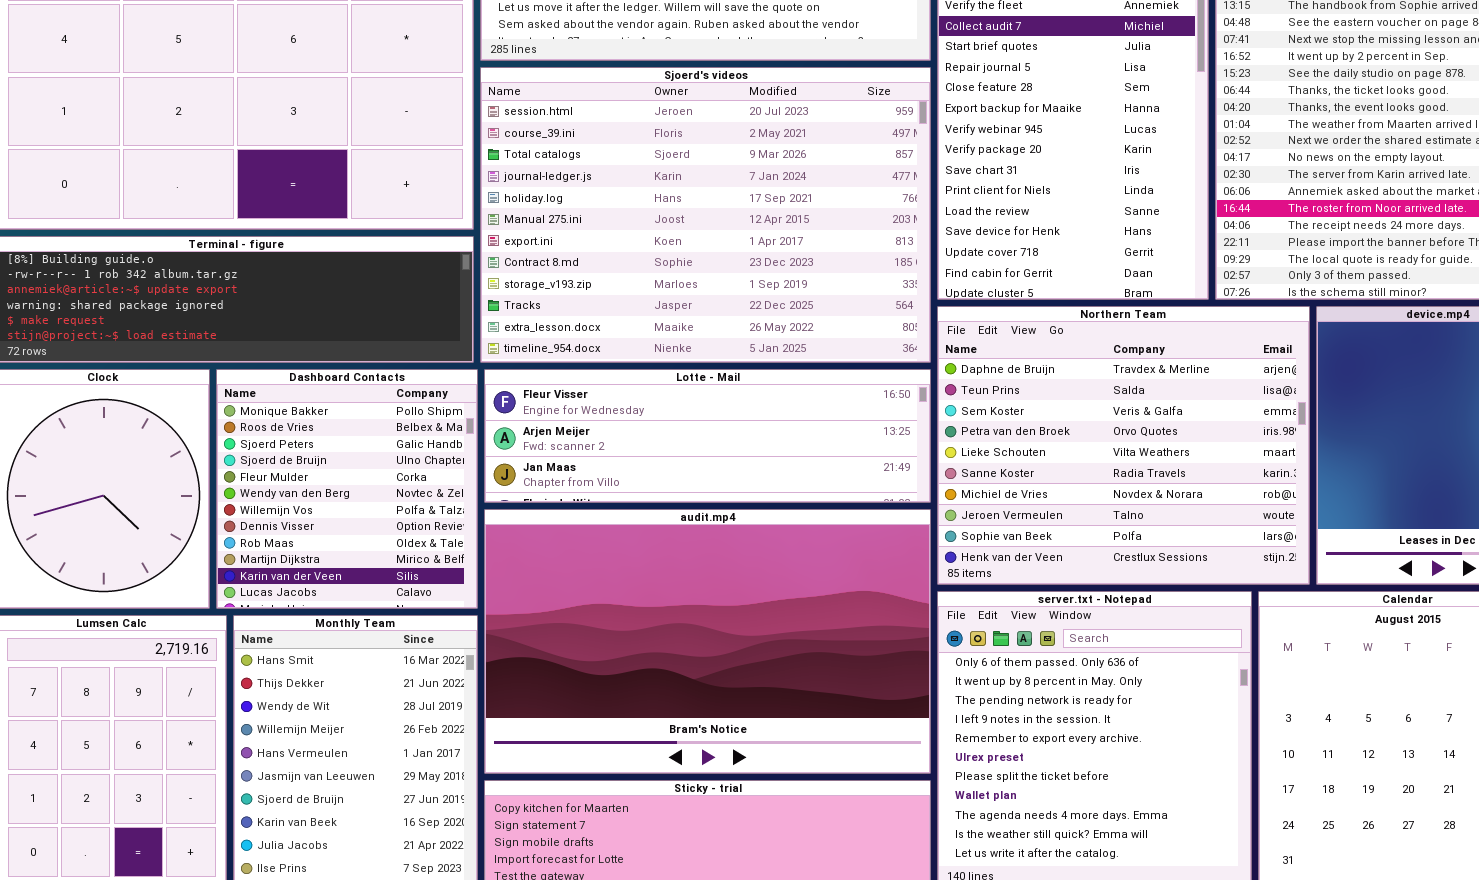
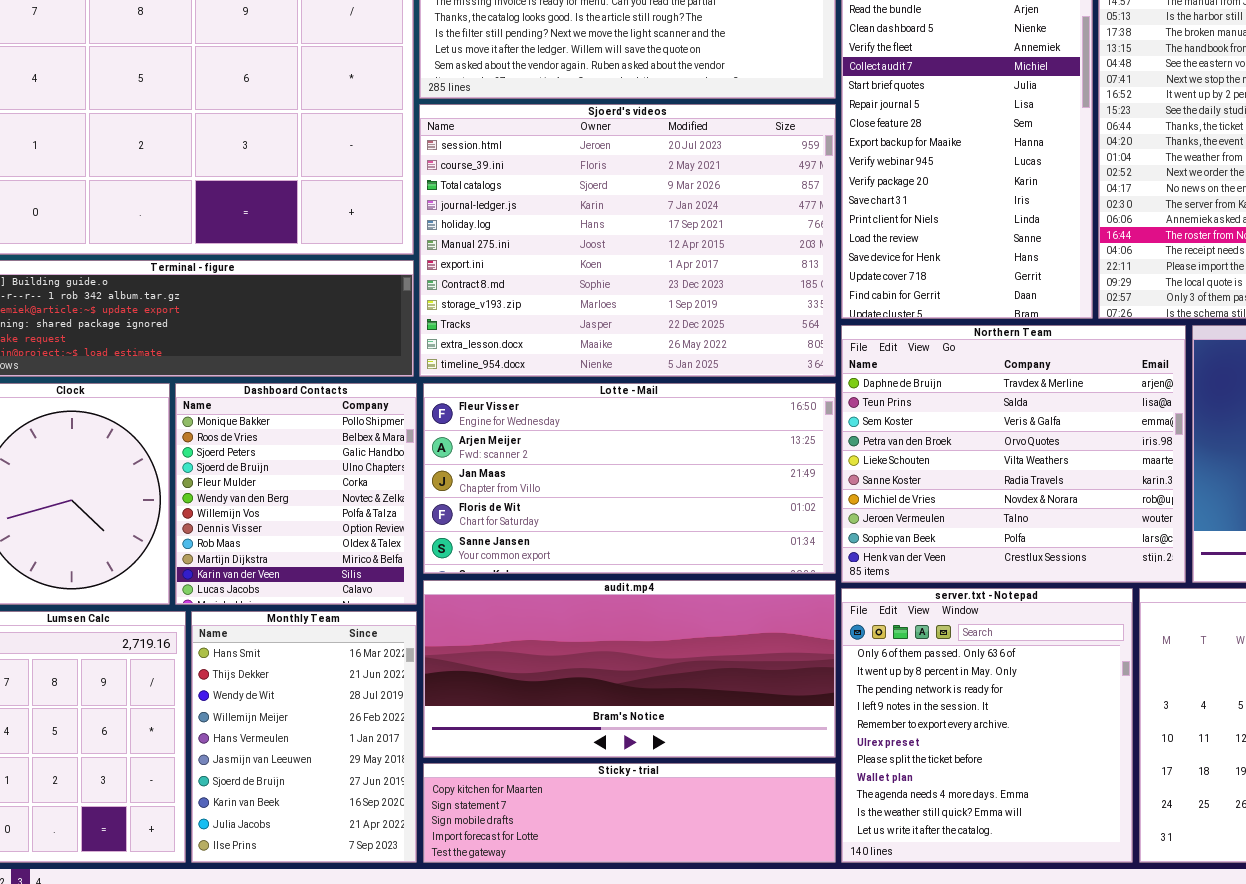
Lotte - Mail: [484,369,931,503] -> [423,383,836,574], resized
audit.mp4: [484,509,931,774] -> [423,580,836,758], resized

